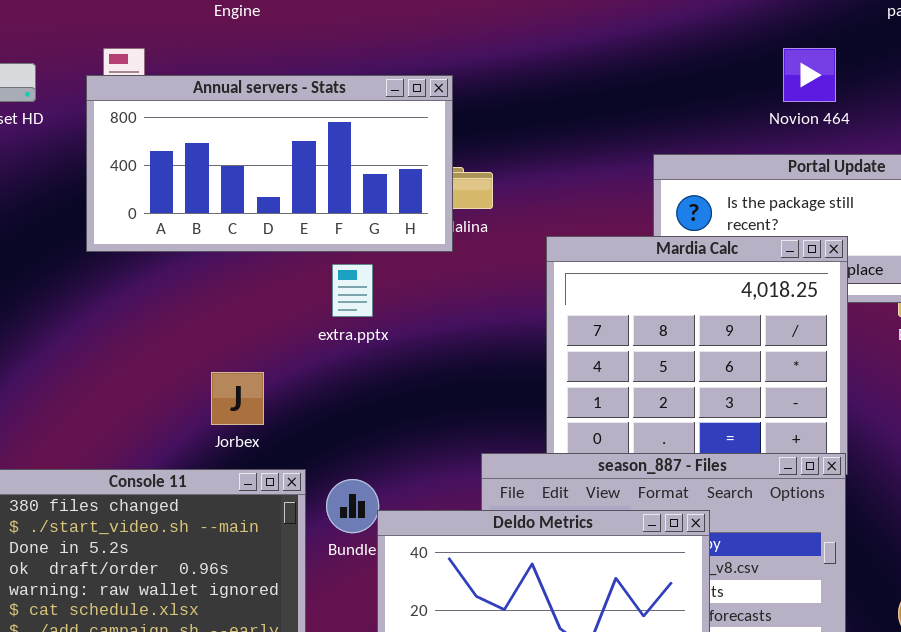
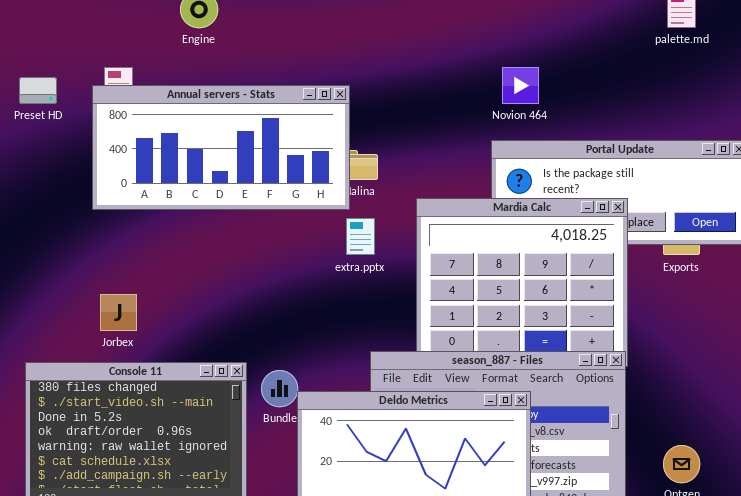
Novion 464: [783,48,836,102] -> [502,67,539,104], moved
extra.pptx: [332,264,373,317] -> [346,218,375,255], moved
Jorbex: [211,372,264,425] -> [100,294,137,331], moved

